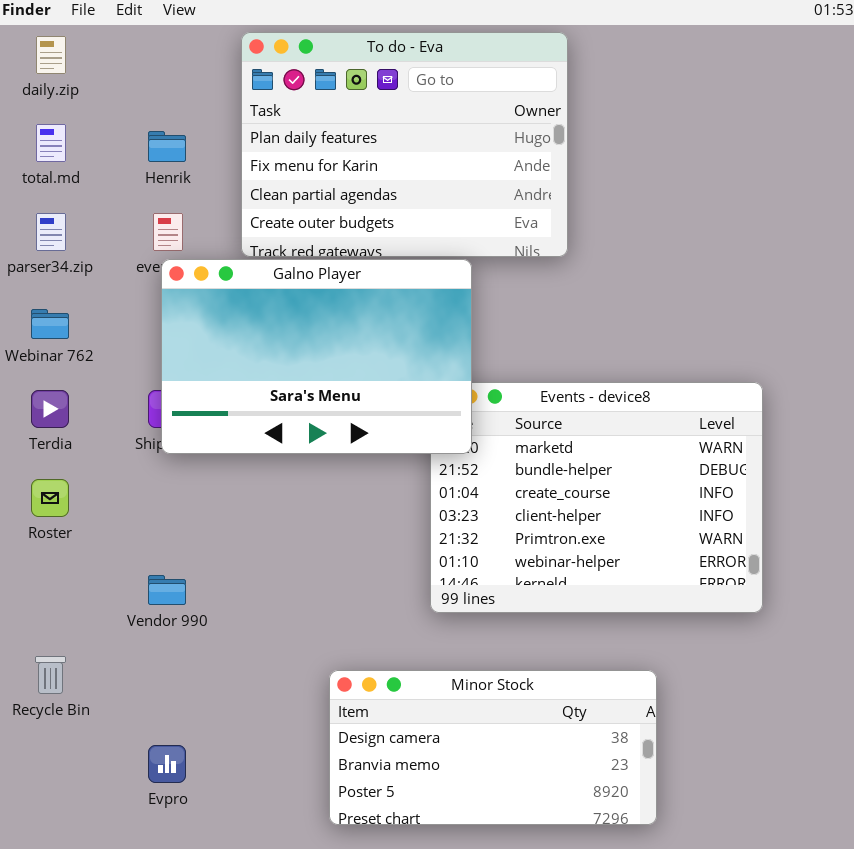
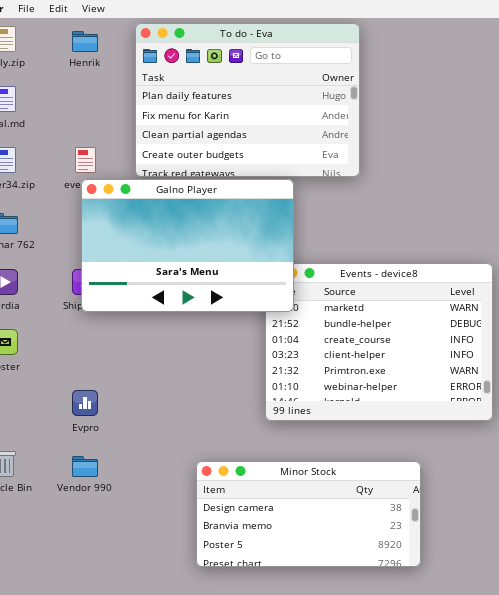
Henrik: [148,131,186,162] -> [72,31,98,52], moved
Vendor 990: [148,575,186,605] -> [72,456,98,477], moved
Evpro: [148,745,186,783] -> [72,390,98,416], moved

